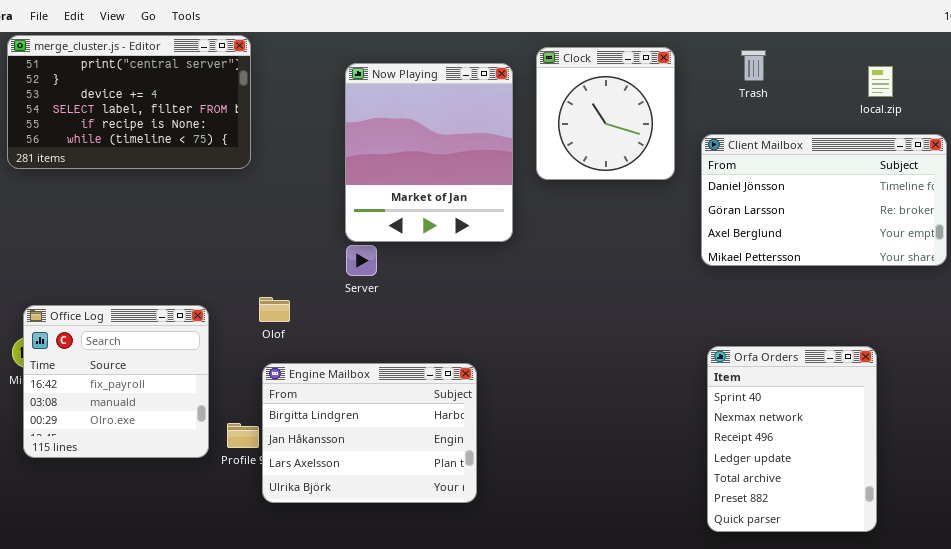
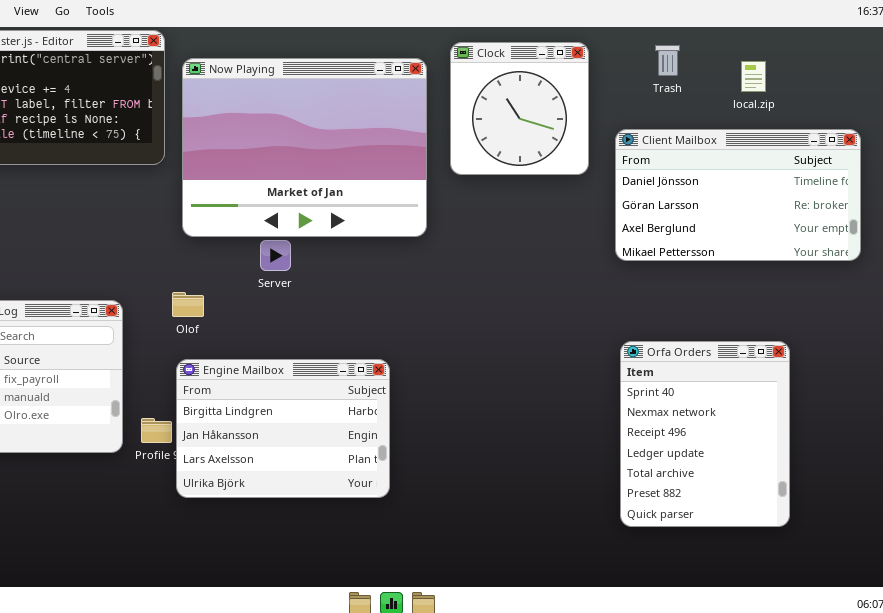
Now Playing: [345,63,513,242] -> [182,58,427,237], resized
local.zip: [868,66,893,97] -> [741,61,766,92], moved

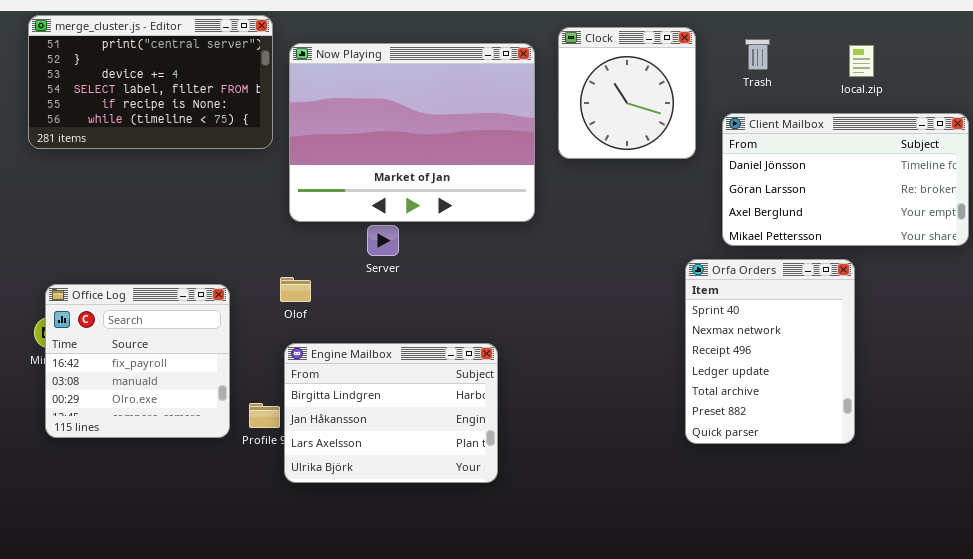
Trash: [655,45,680,76] -> [745,39,770,70], moved
Orfa Orders: [620,341,790,527] -> [685,259,855,444], moved

